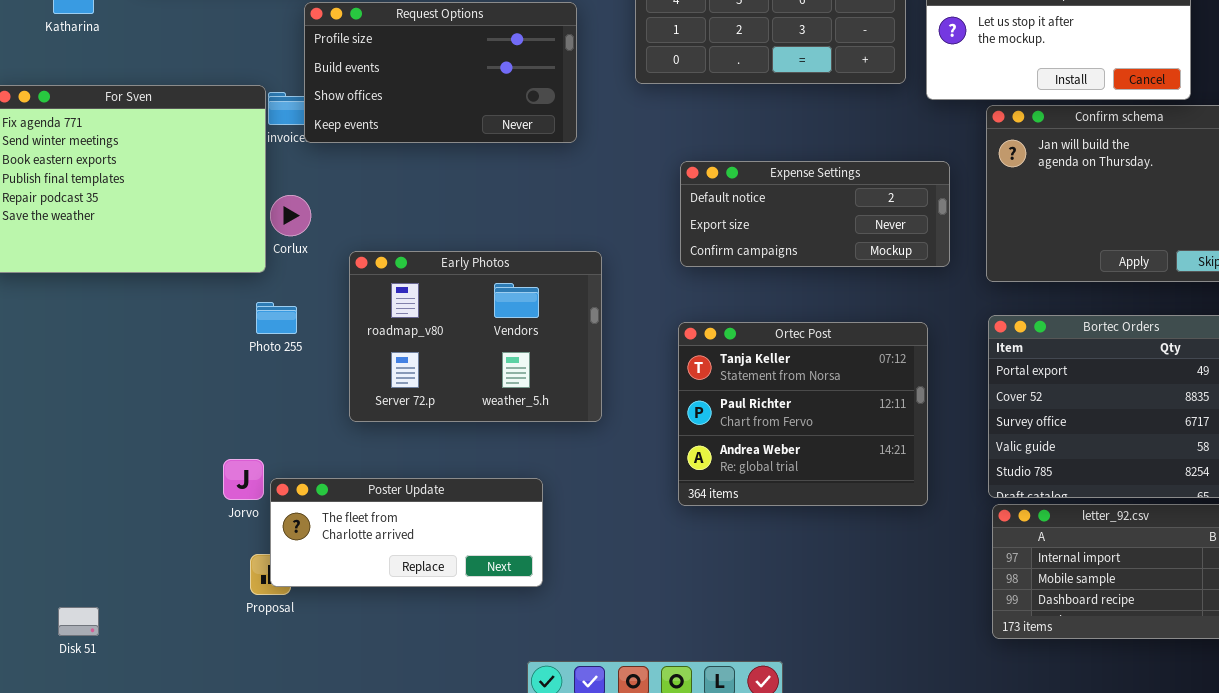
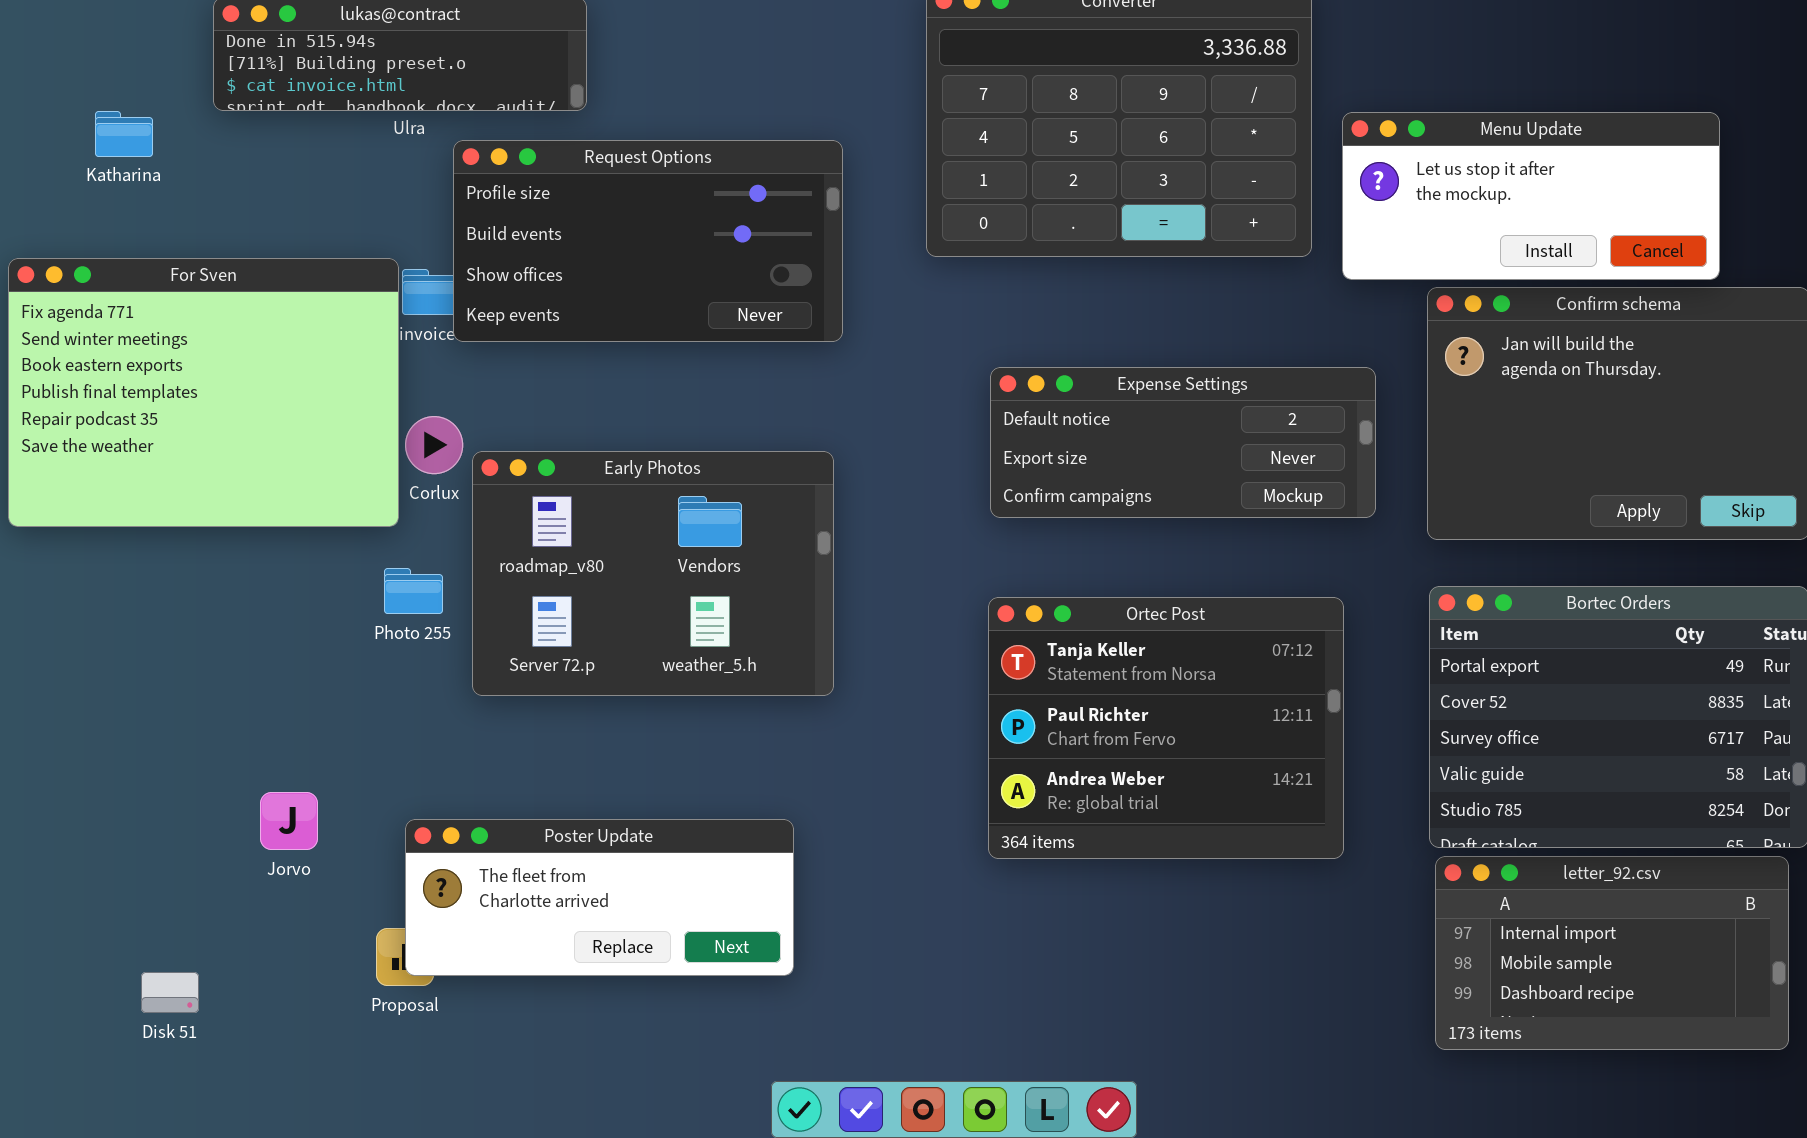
Early Photos: [349,251,602,422] -> [472,451,834,696], moved
Jorvo: [223,459,264,500] -> [260,792,318,850], moved
Disk 51: [58,607,99,636] -> [141,972,199,1013], moved

